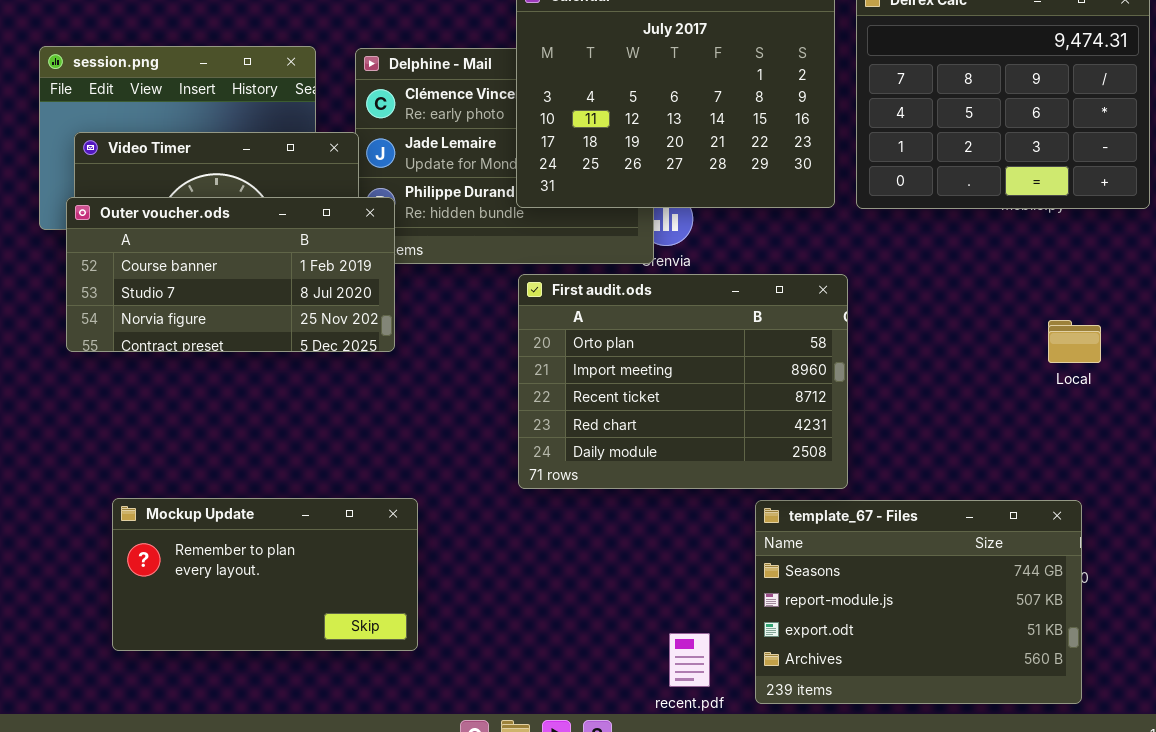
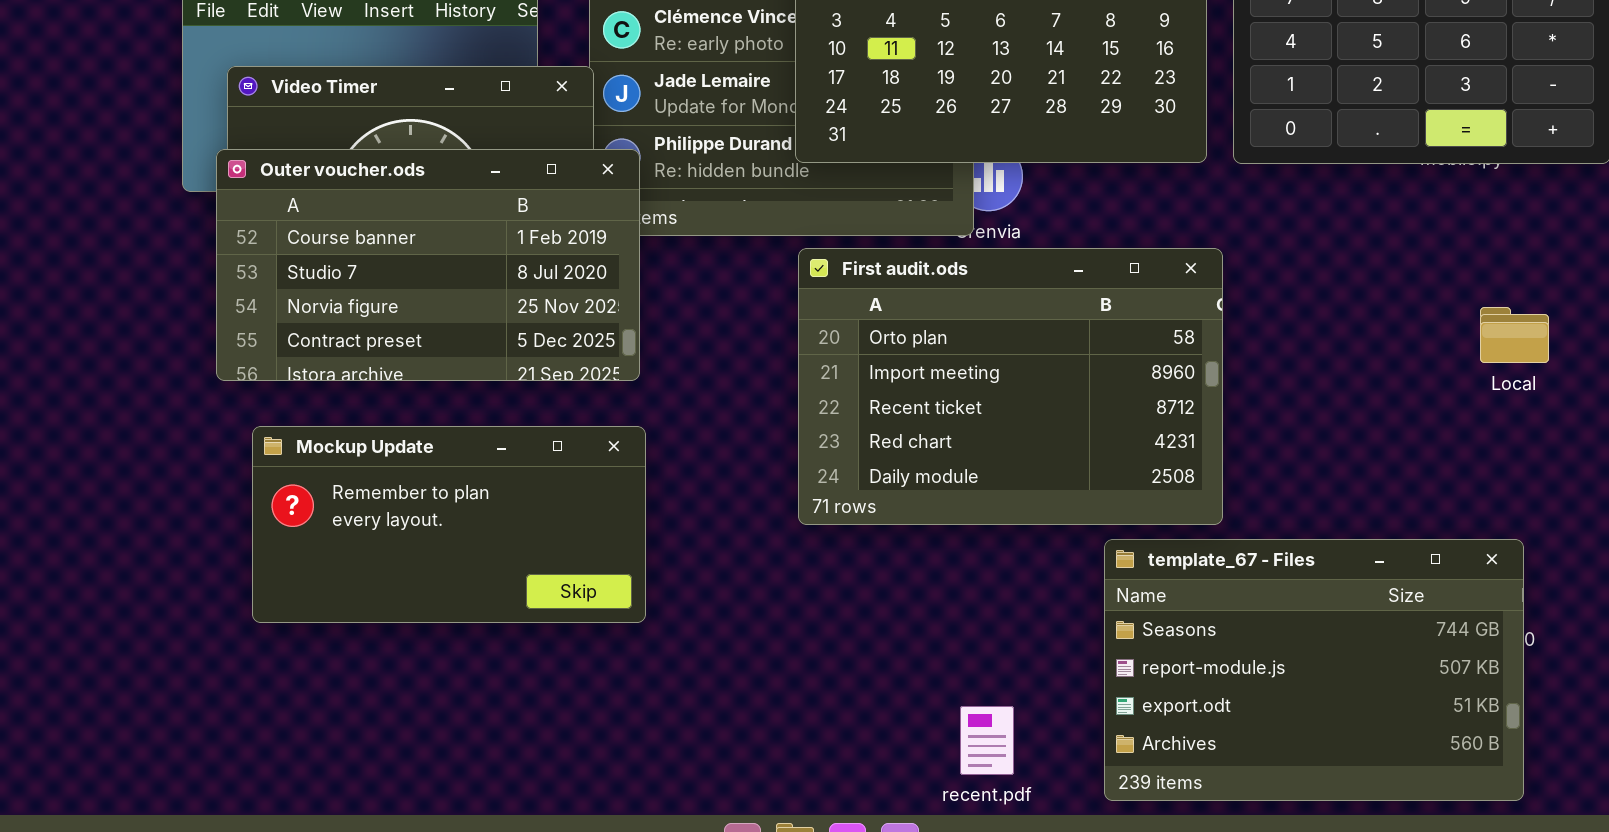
Outer voucher.ods: [66,197,395,352] -> [216,149,640,381], resized
Mockup Update: [112,498,418,651] -> [252,426,646,623], moved
recent.pdf: [669,633,710,687] -> [960,706,1014,775], moved

